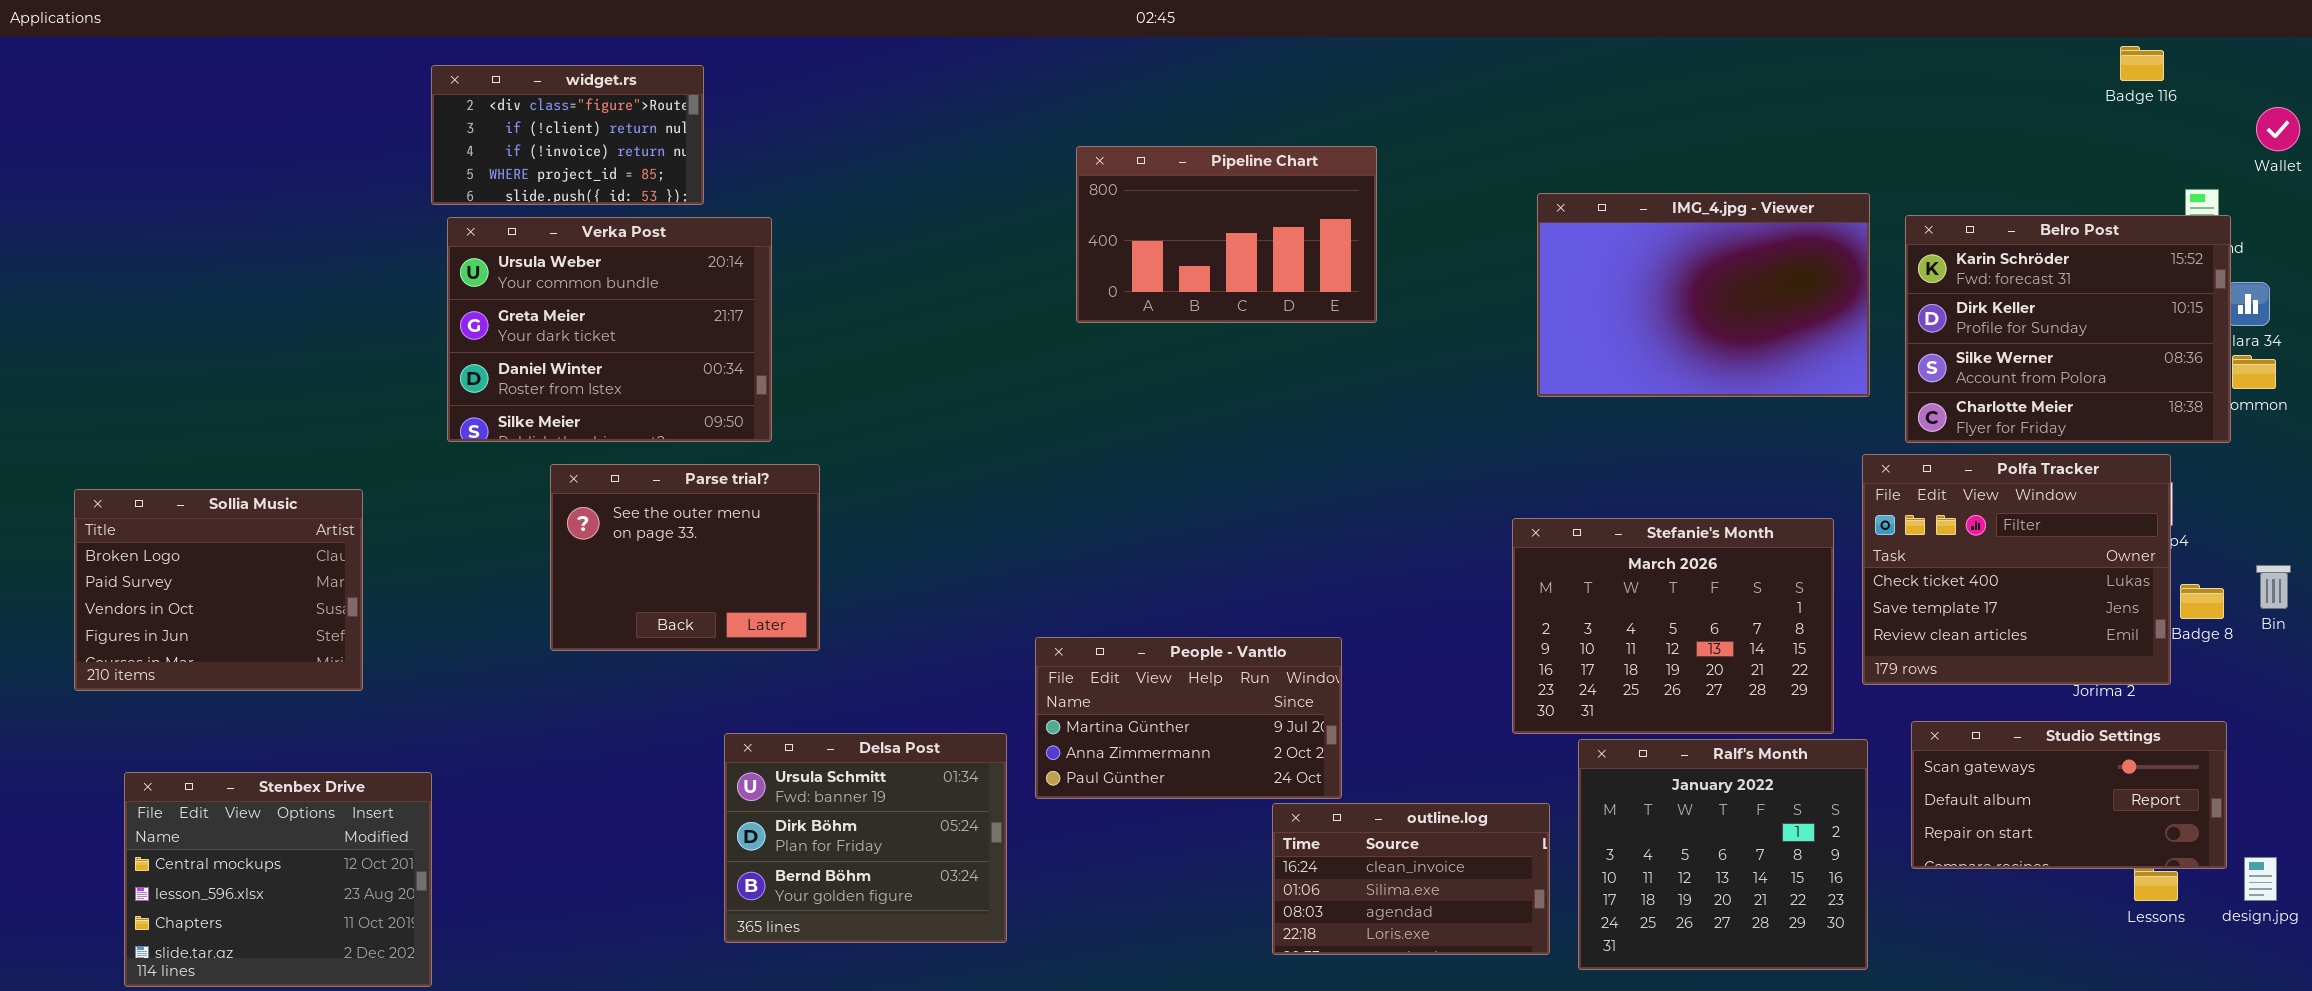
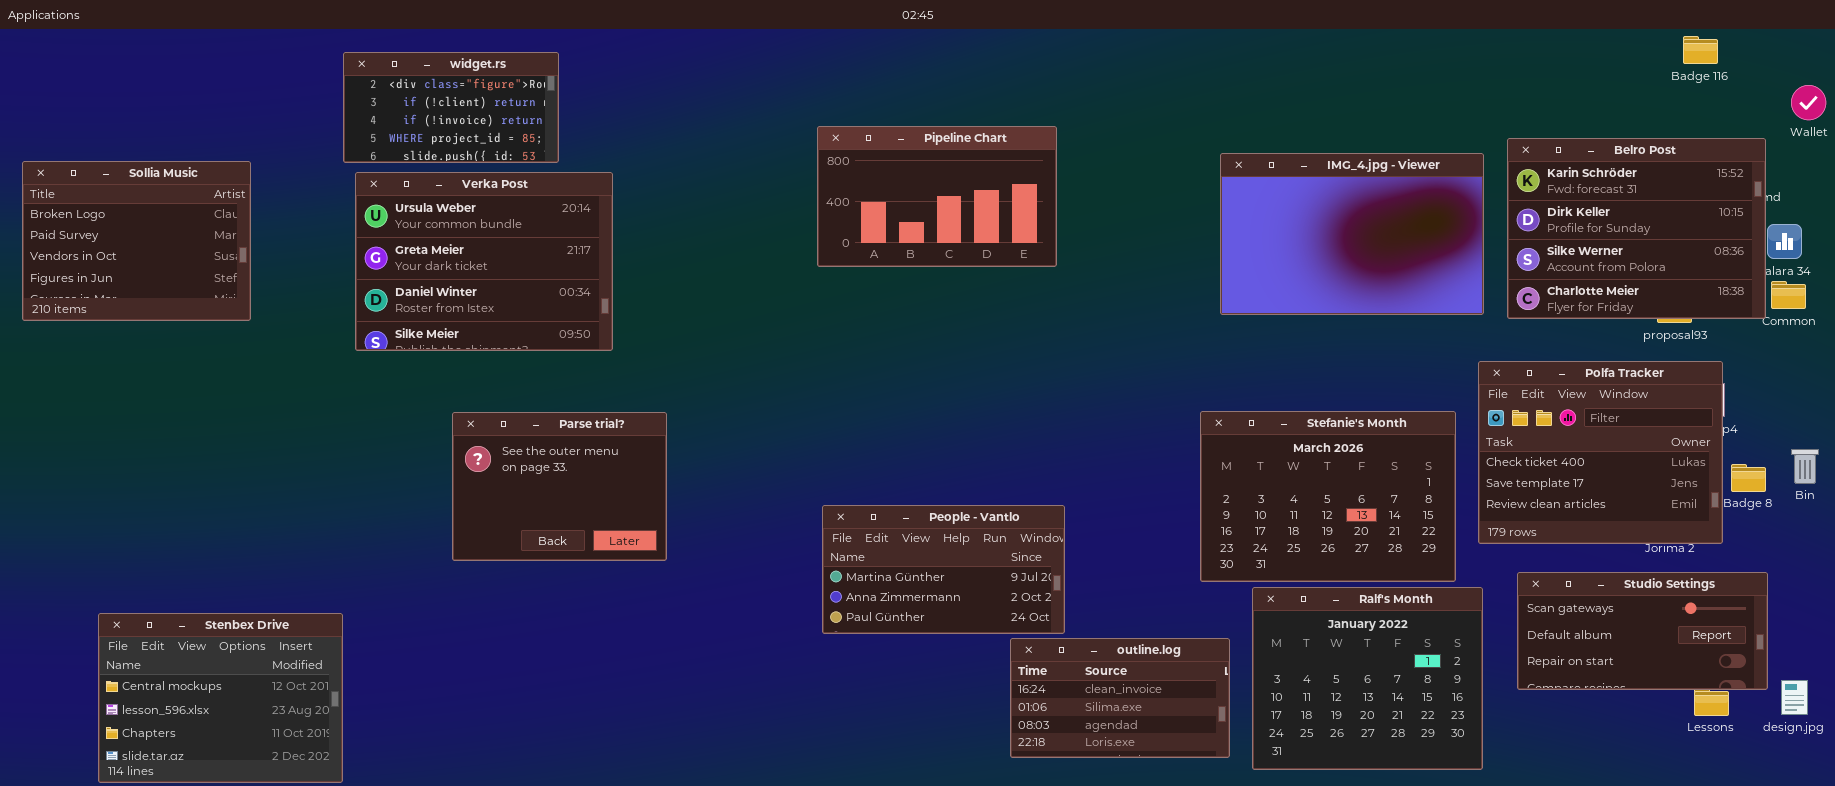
Pipeline Chart: [1076,146,1377,323] -> [817,126,1057,267], moved
Belro Post: [1905,215,2231,443] -> [1507,138,1766,319], moved
Parse trial?: [550,464,820,651] -> [452,412,667,561], moved
Sollia Music: [74,489,363,691] -> [22,161,251,321], moved
Delsa Post: [724,733,1007,943] -> none, closed

